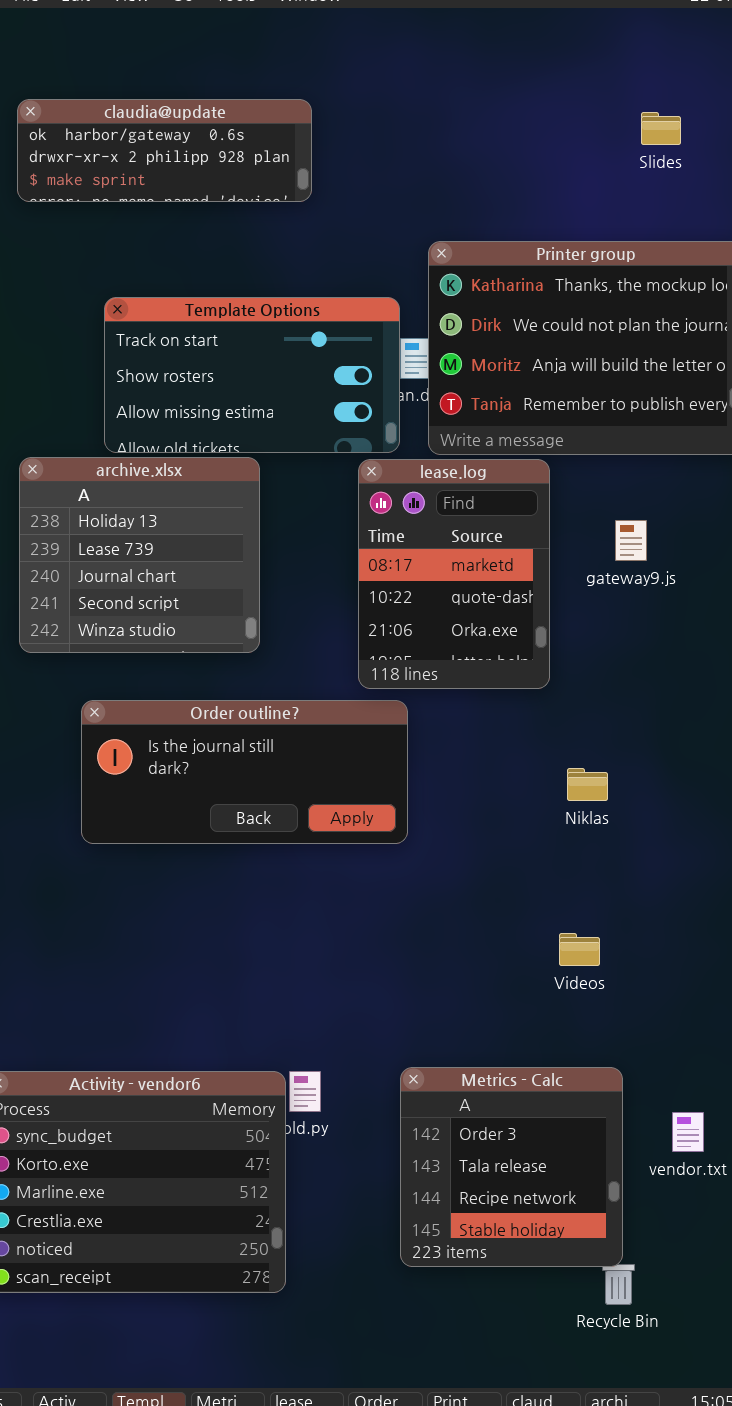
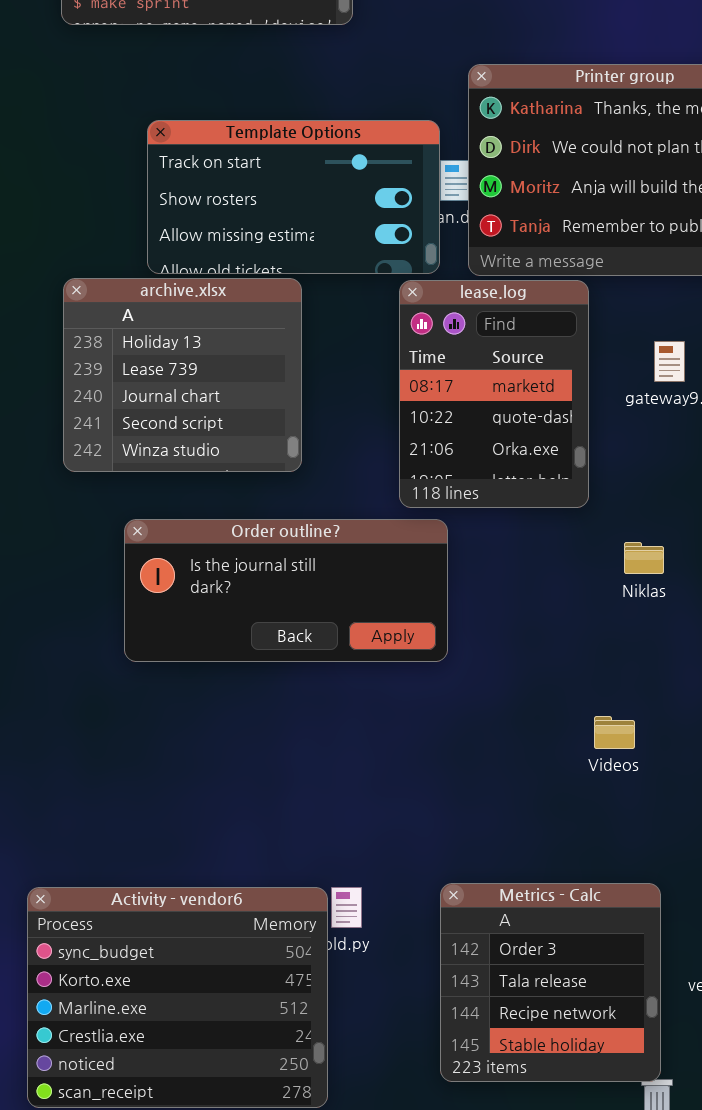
Niklas: [567,768,608,801] -> [624,542,664,574], moved
Videos: [559,933,600,966] -> [594,716,635,749], moved

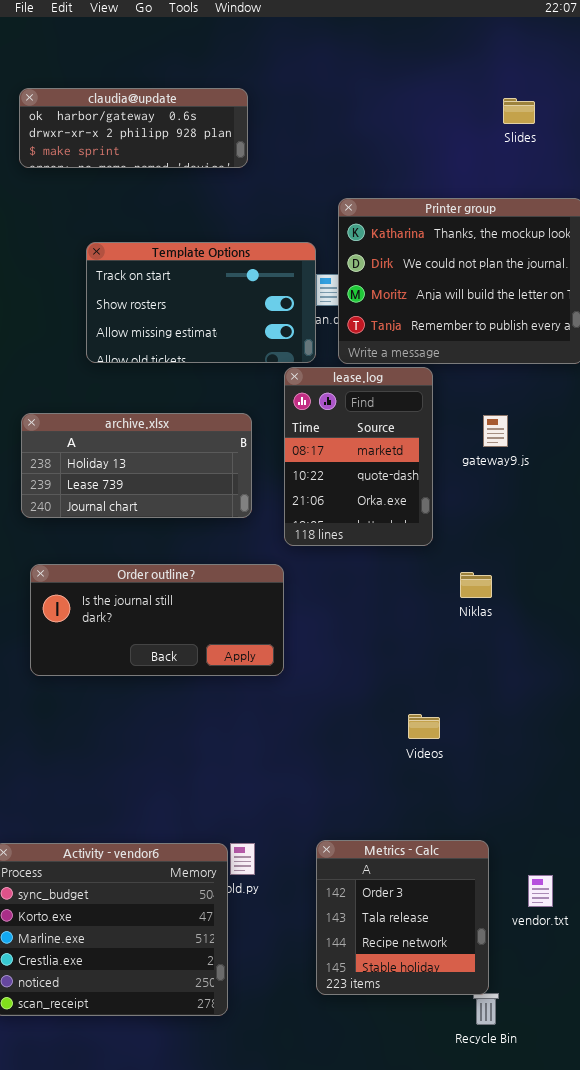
archive.xlsx: [63,278,302,472] -> [21,413,252,518], resized
Order outline?: [124,519,448,662] -> [30,564,284,676], moved
Videos: [594,716,635,749] -> [408,714,440,739], moved

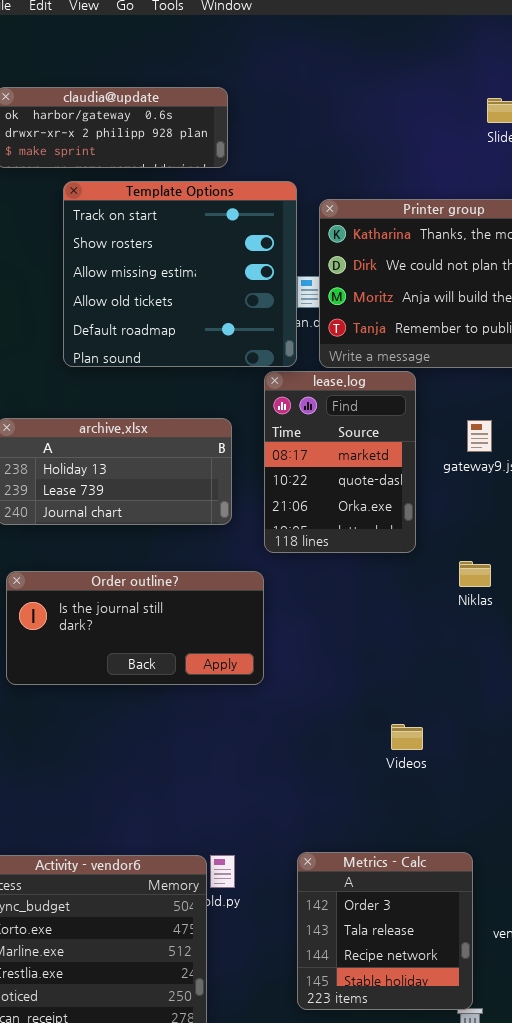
Template Options: [86,242,316,363] -> [63,181,297,367], resized
Niklas: [460,572,492,598] -> [459,561,491,587], moved

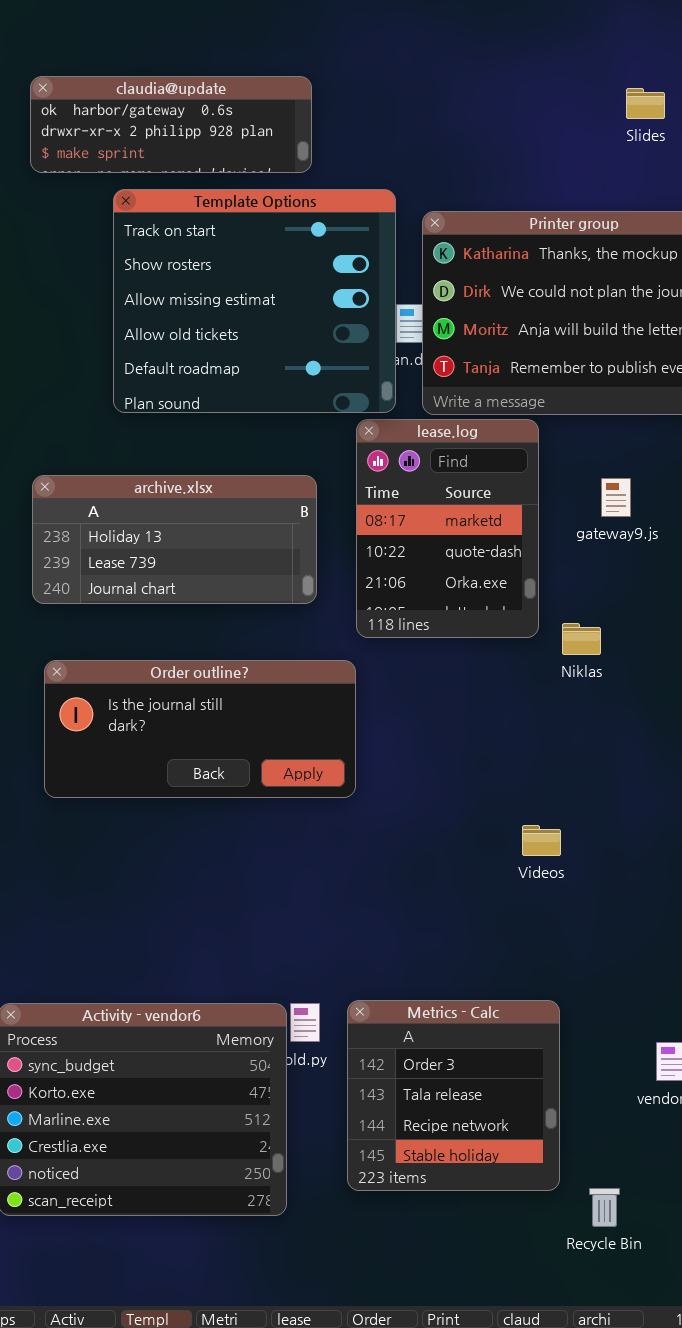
Niklas: [459,561,491,587] -> [562,623,601,655], moved
Videos: [391,724,423,750] -> [522,825,561,856], moved
Metrics - Calc: [297,852,473,1010] -> [347,1000,560,1191], moved

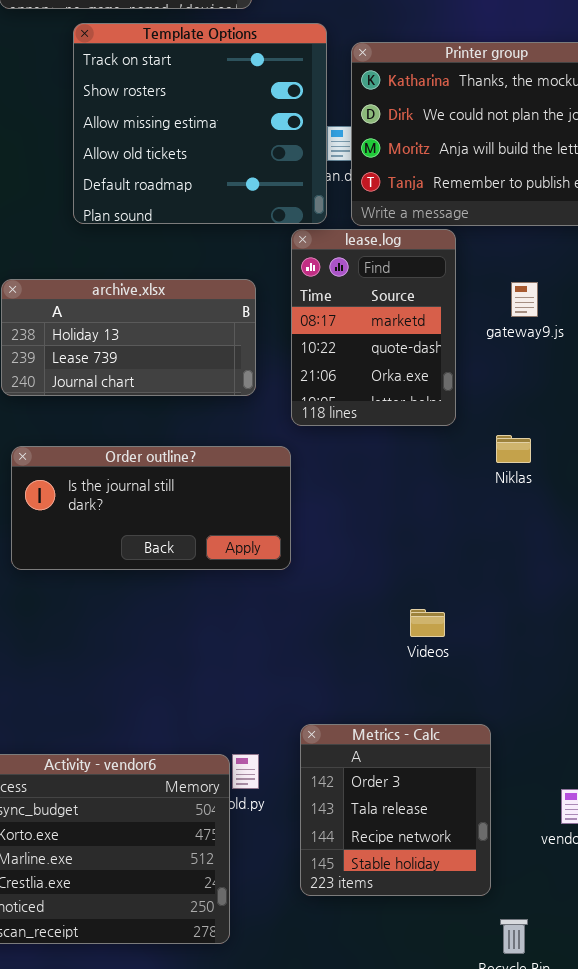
Niklas: [562,623,601,655] -> [496,435,531,463], moved
Videos: [522,825,561,856] -> [410,609,445,637], moved
Metrics - Calc: [347,1000,560,1191] -> [300,724,491,896], moved

